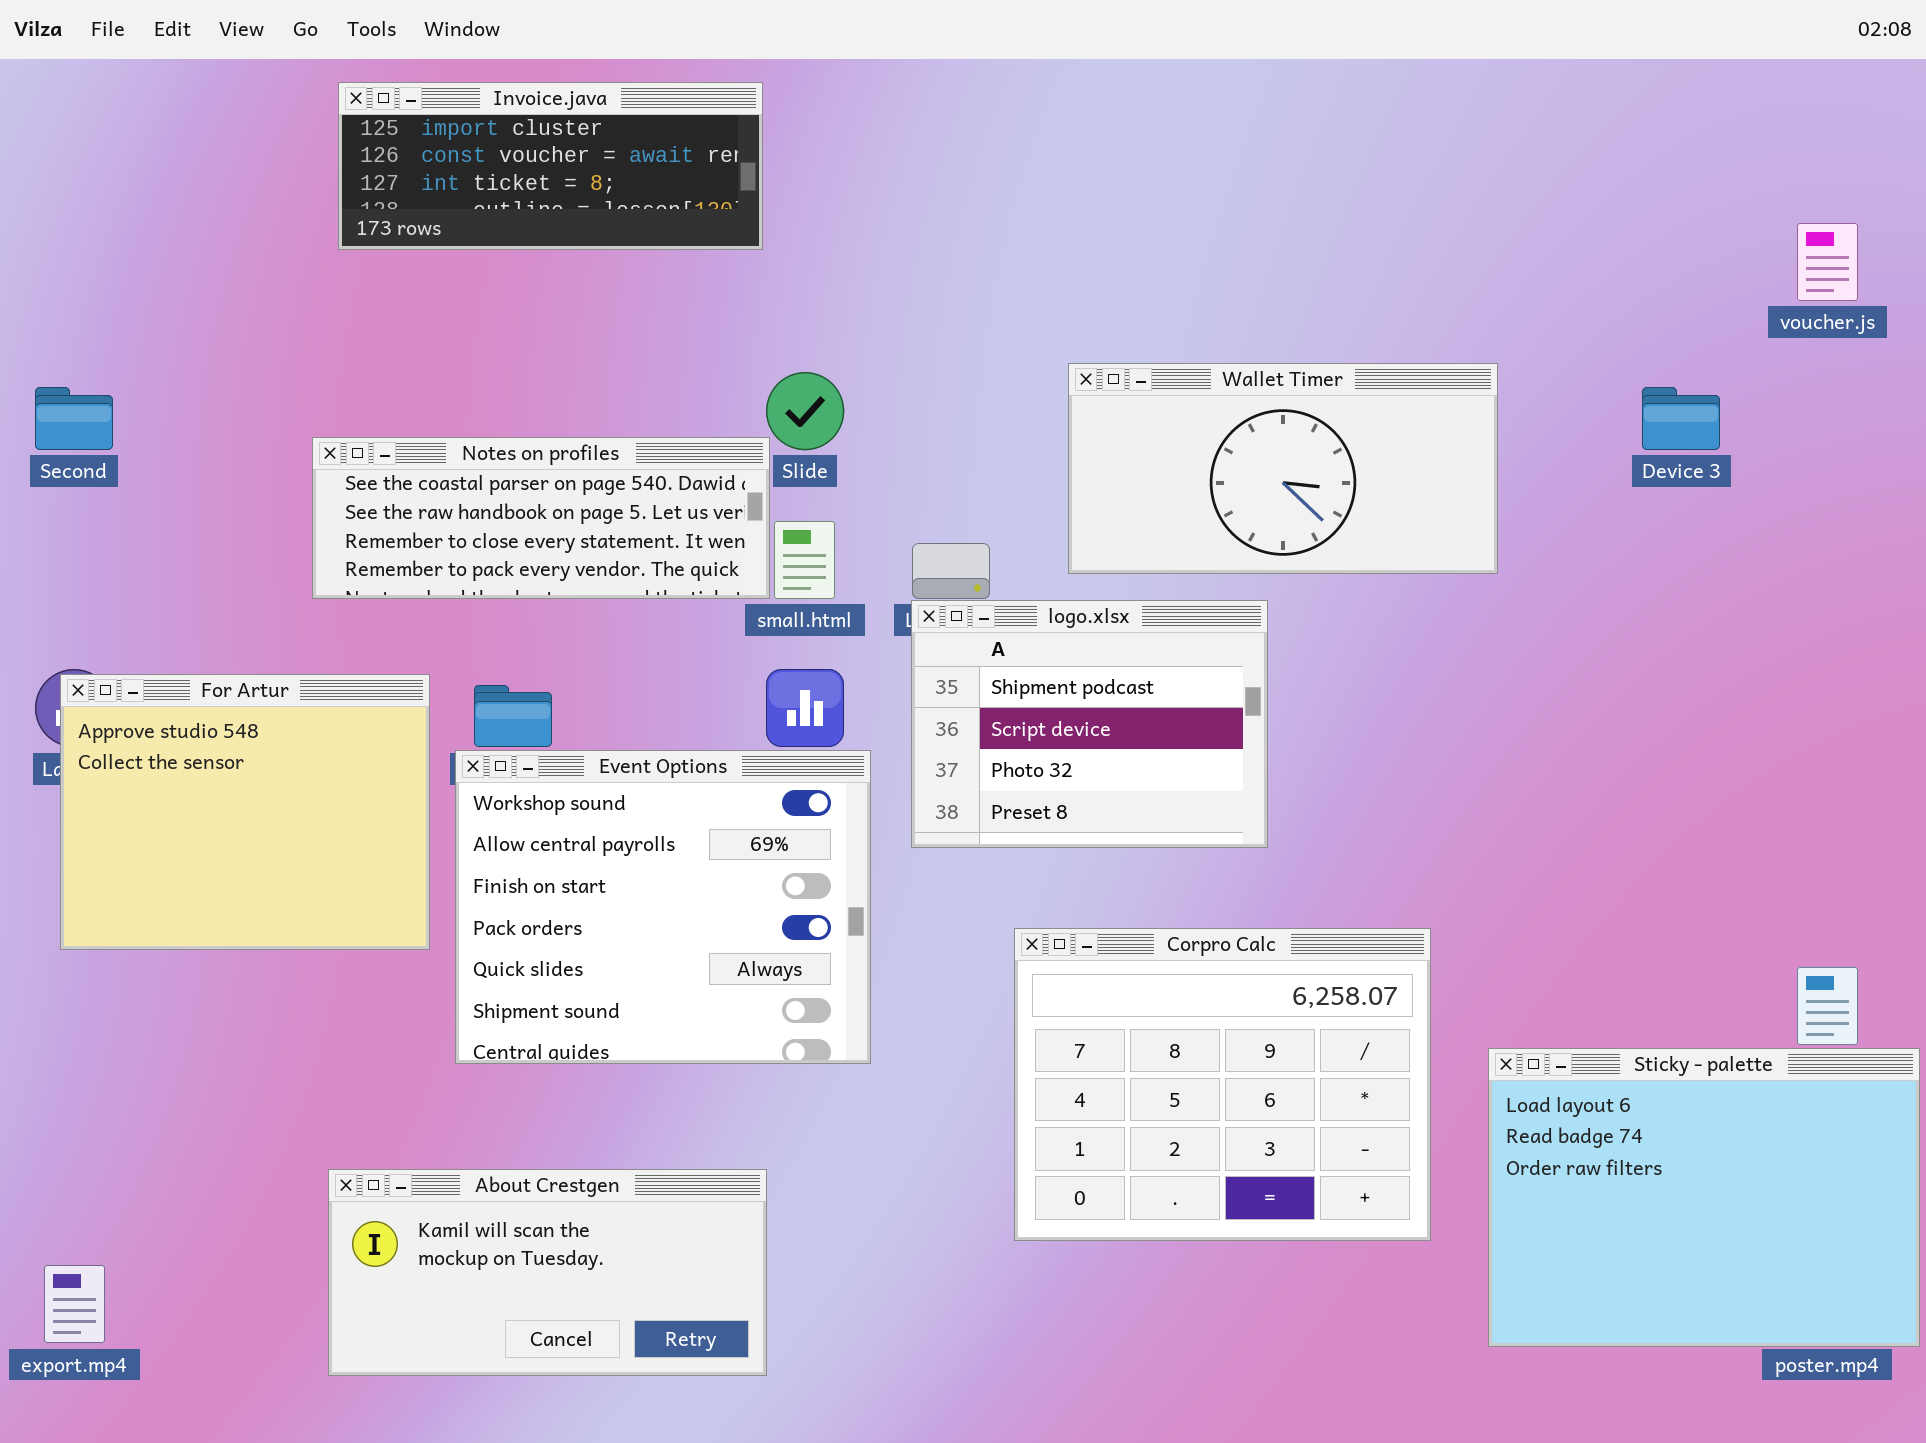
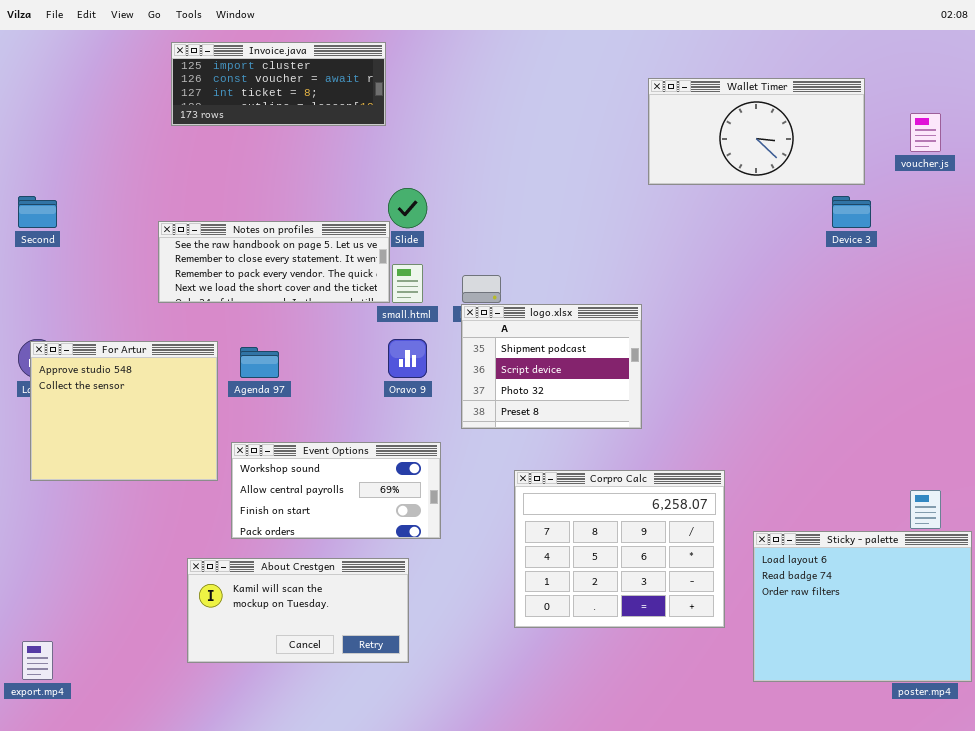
Wallet Timer: [1068,363,1498,574] -> [648,78,865,185], moved
Notes on profiles: [312,437,770,599] -> [158,221,390,303], scrolled down 1 row
Event Options: [455,750,871,1064] -> [231,442,441,539], resized
About Crestgen: [328,1169,767,1376] -> [187,558,409,663], moved

